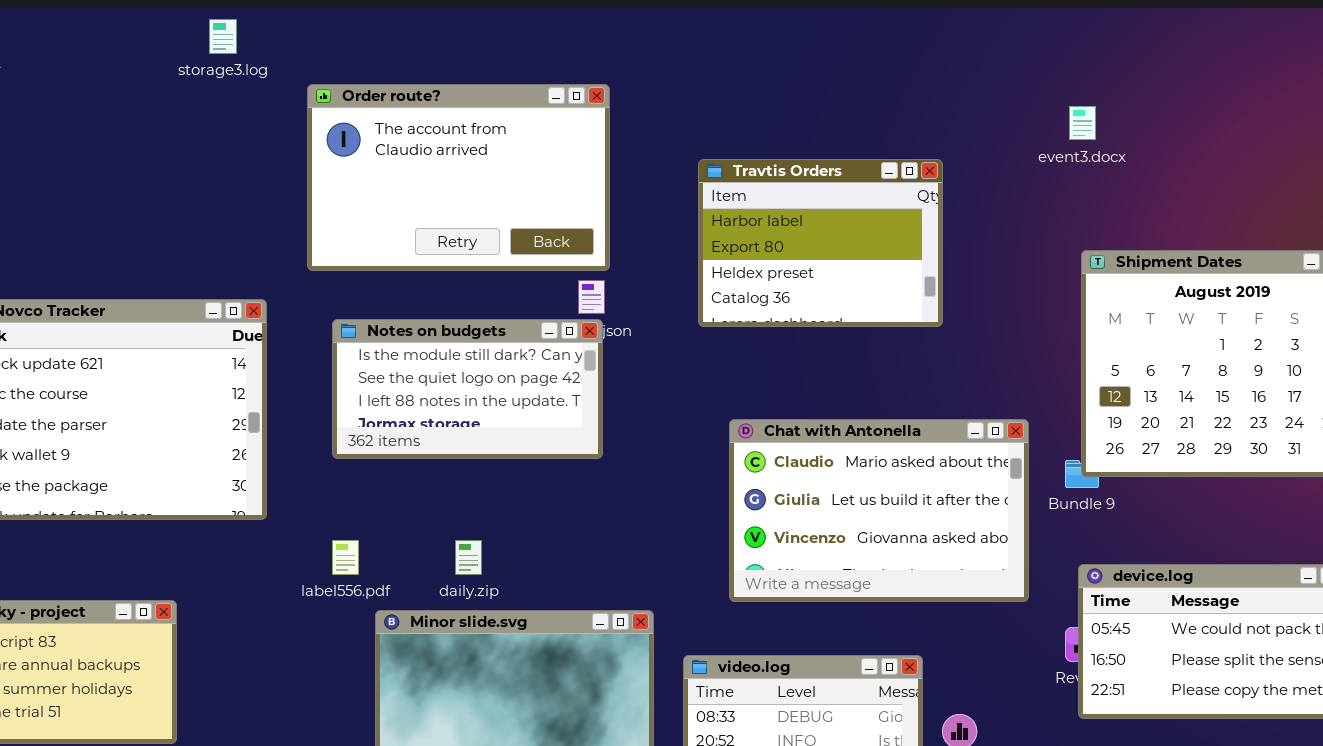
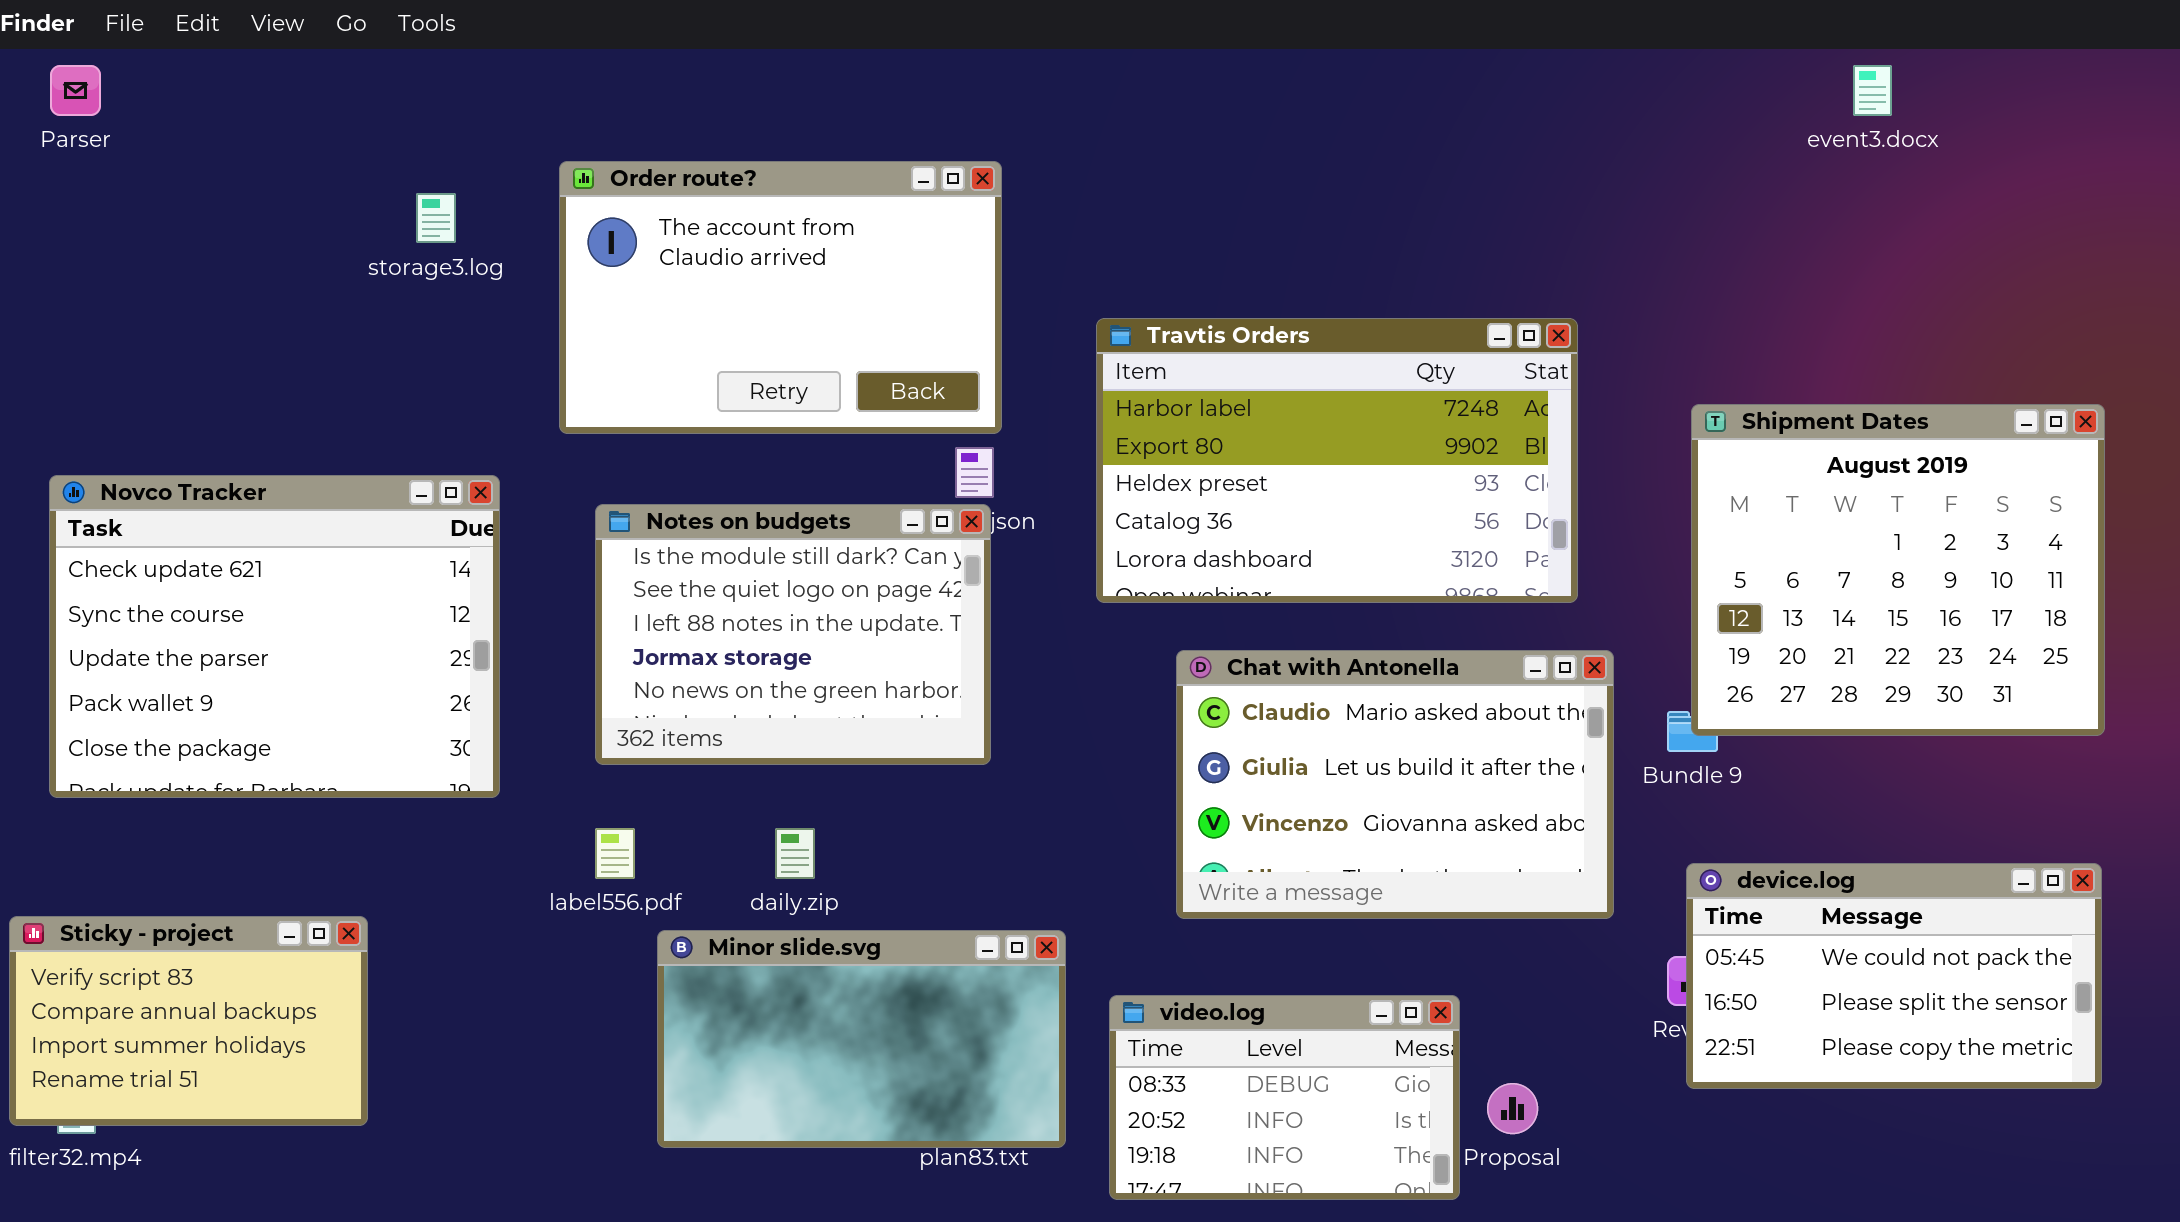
storage3.log: [209,19,237,54] -> [416,193,456,243], moved
event3.docx: [1069,106,1096,140] -> [1853,65,1892,116], moved
Travtis Orders: [698,159,943,327] -> [1096,318,1578,603], moved, resized
Notes on budgets: [332,319,603,459] -> [595,504,991,765], resized

